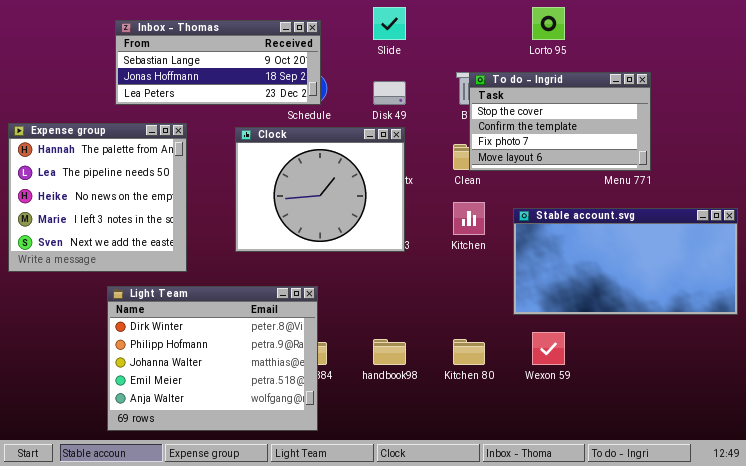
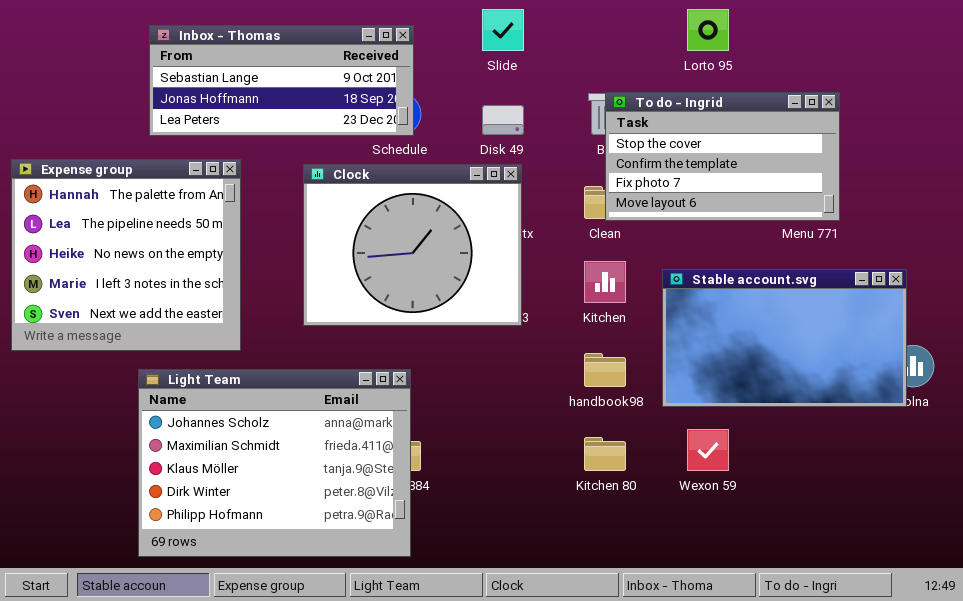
Stable account.svg: [513,208,738,315] -> [662,269,907,407], resized
Light Team: [107,286,318,431] -> [138,369,411,557], scrolled up 3 rows
handbook98: [373,339,406,365] -> [584,353,626,387], moved

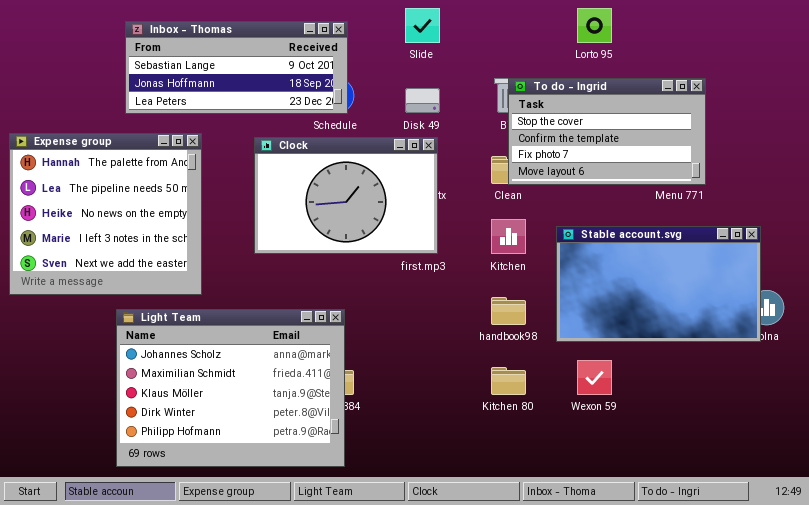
Clock: [303,164,522,326] -> [254,137,438,254], resized

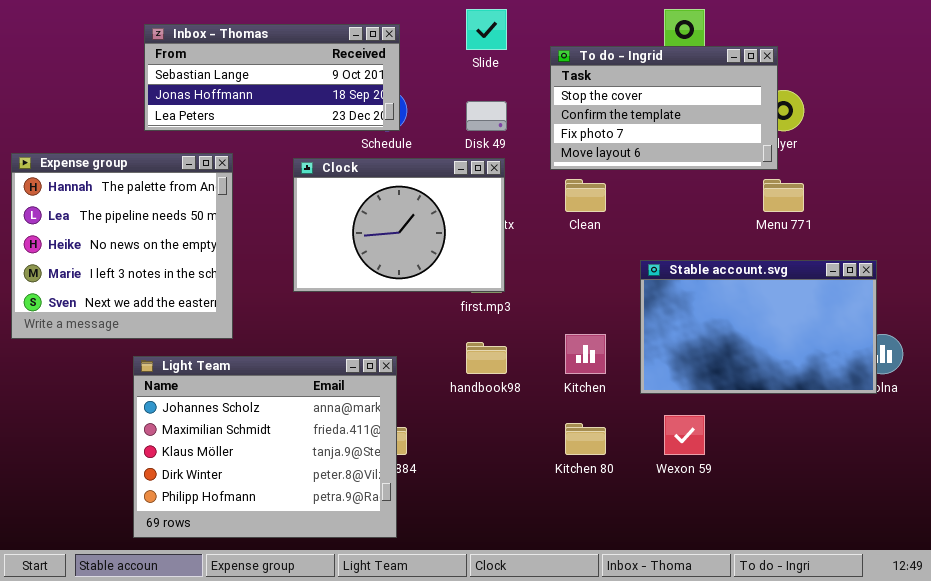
To do - Ingrid: [508,78,706,185] -> [550,46,778,170], moved
Kitchen: [491,219,526,254] -> [565,334,606,374], moved
handbook98: [491,297,526,325] -> [466,342,507,374], moved

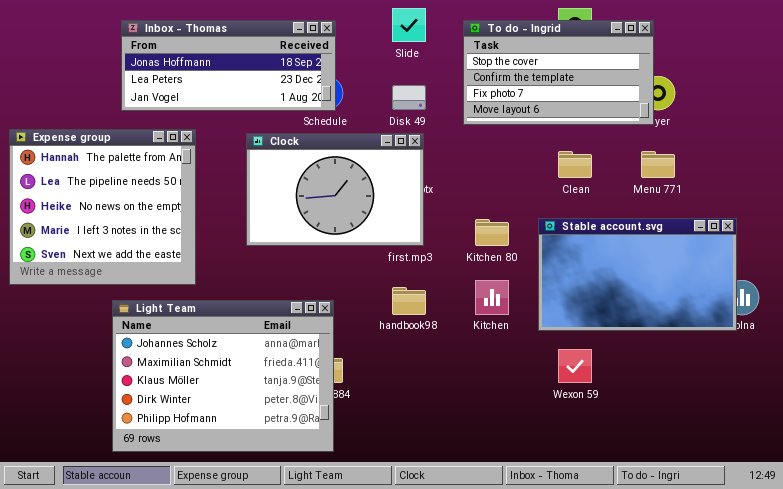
Inbox - Thomas: [144,24,400,131] -> [121,20,336,111], scrolled down 1 row
To do - Ingrid: [550,46,778,170] -> [463,20,654,125], moved
Clean: [565,179,606,212] -> [558,151,592,178], moved
Kitchen 80: [565,423,606,455] -> [475,219,509,246], moved

